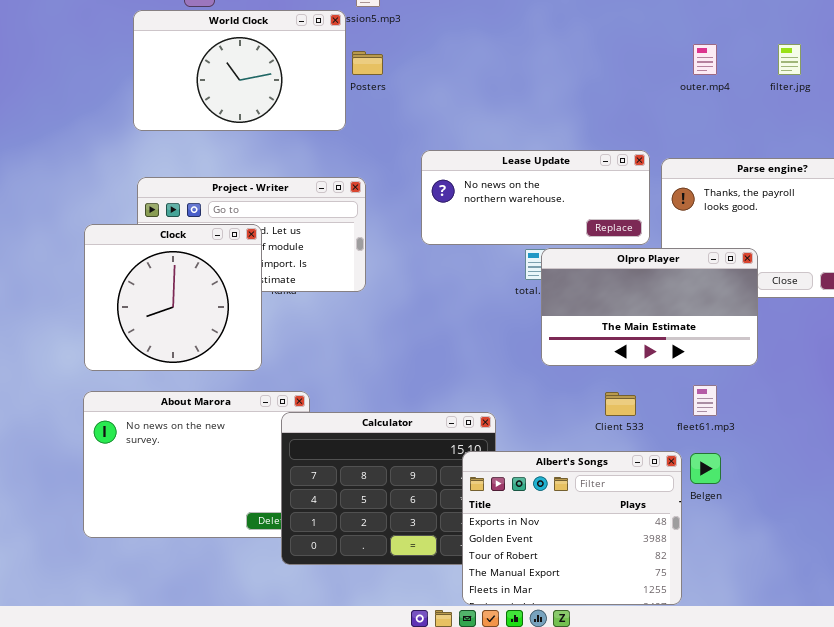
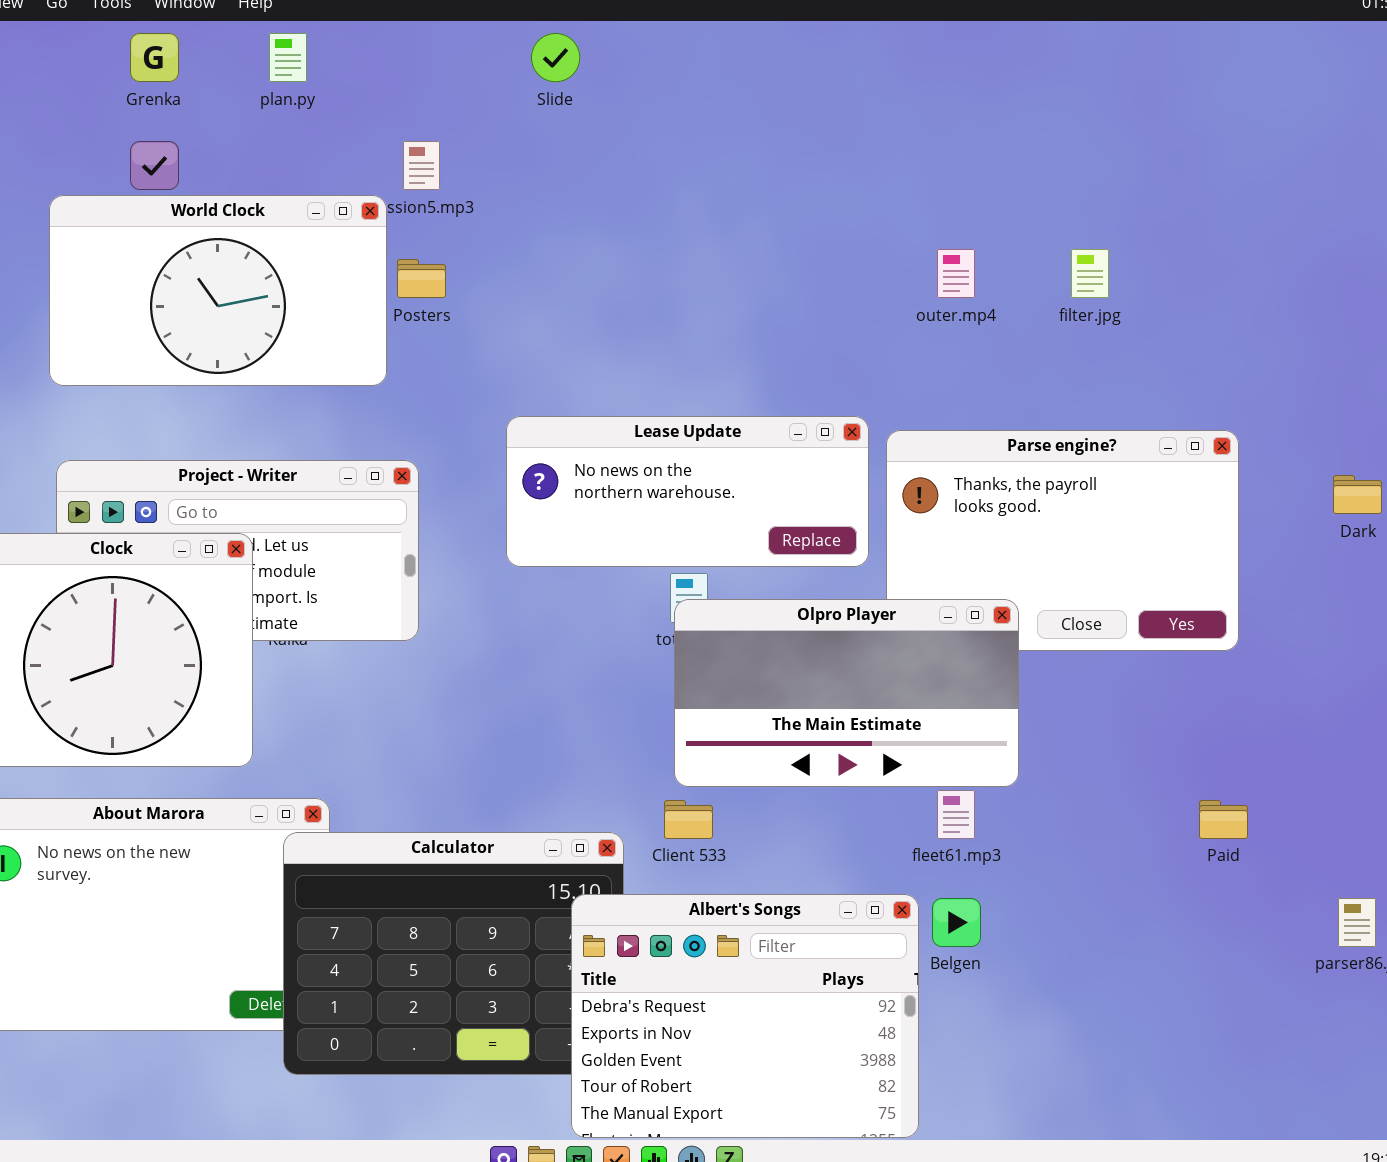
Olpro Player: [541,248,758,366] -> [674,599,1019,787], moved
Client 533: [605,392,636,416] -> [664,800,713,839], moved
Albert's Songs: [462,451,682,605] -> [571,894,919,1138], scrolled up 1 row

